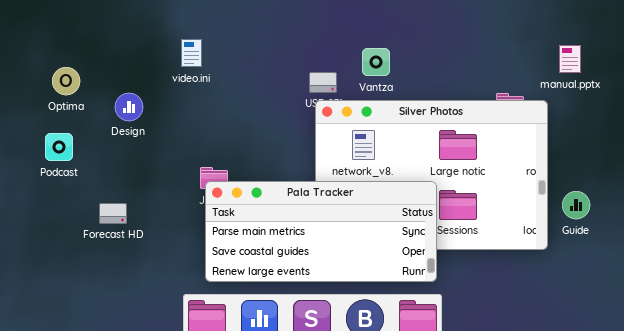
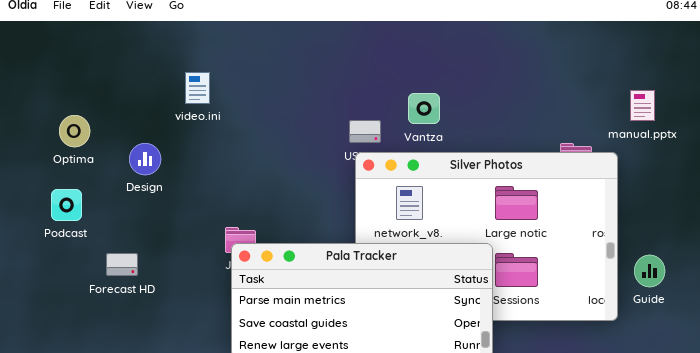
video.ini: [181,39,202,67] -> [185,72,210,104], moved
Forecast HD: [99,203,127,224] -> [106,253,138,276], moved

